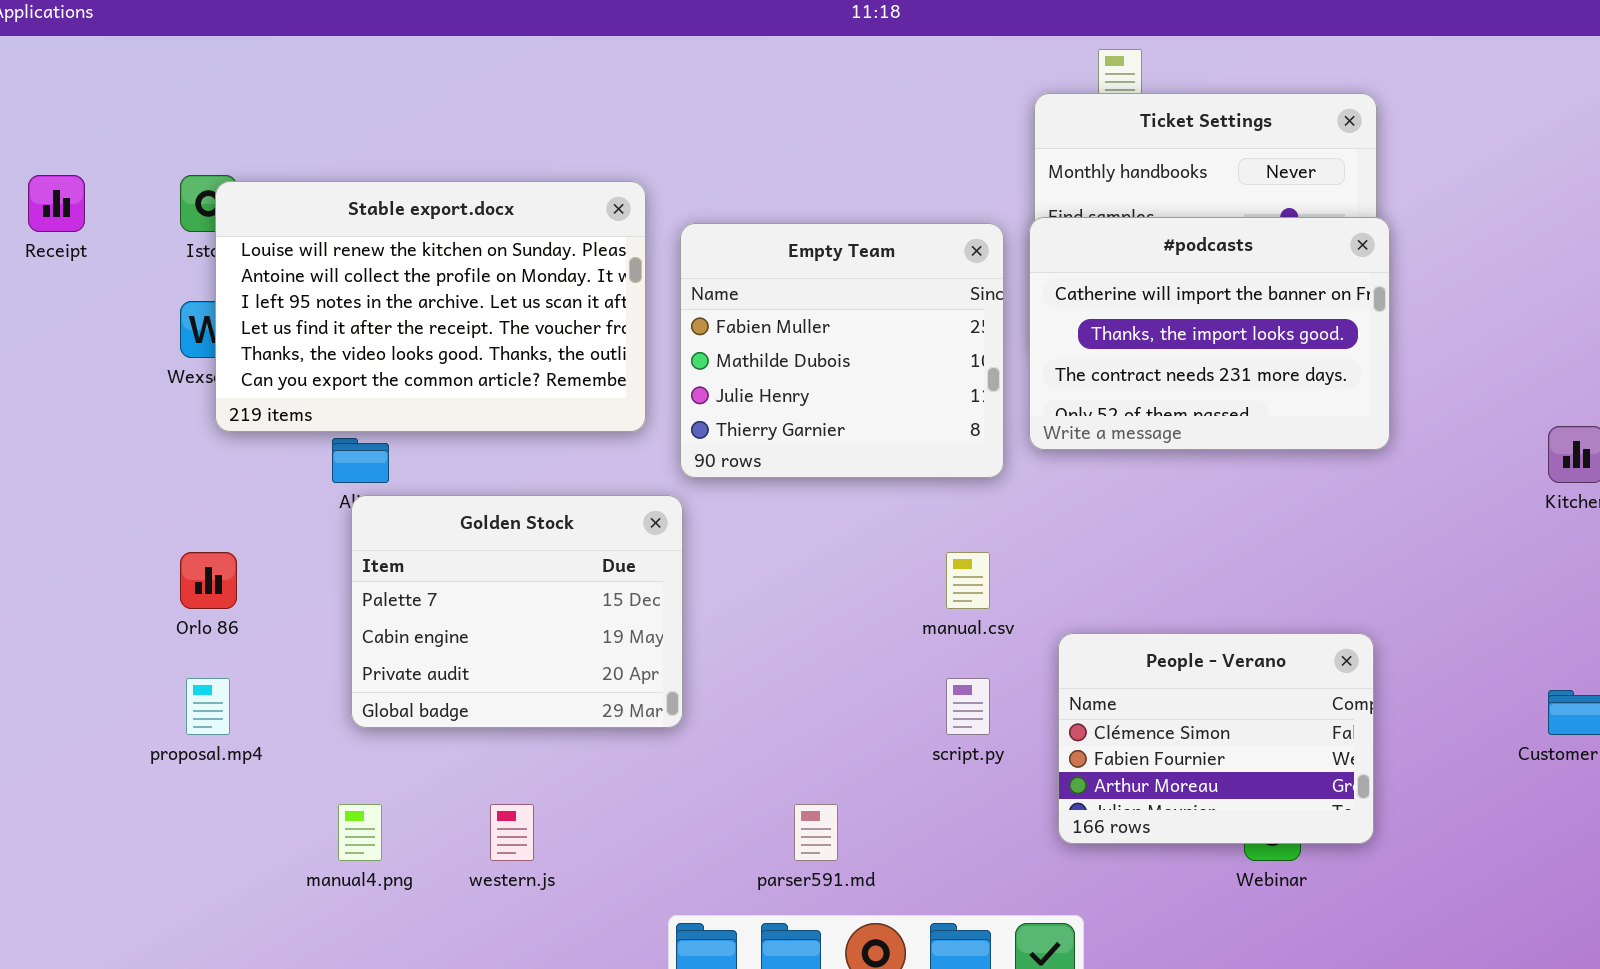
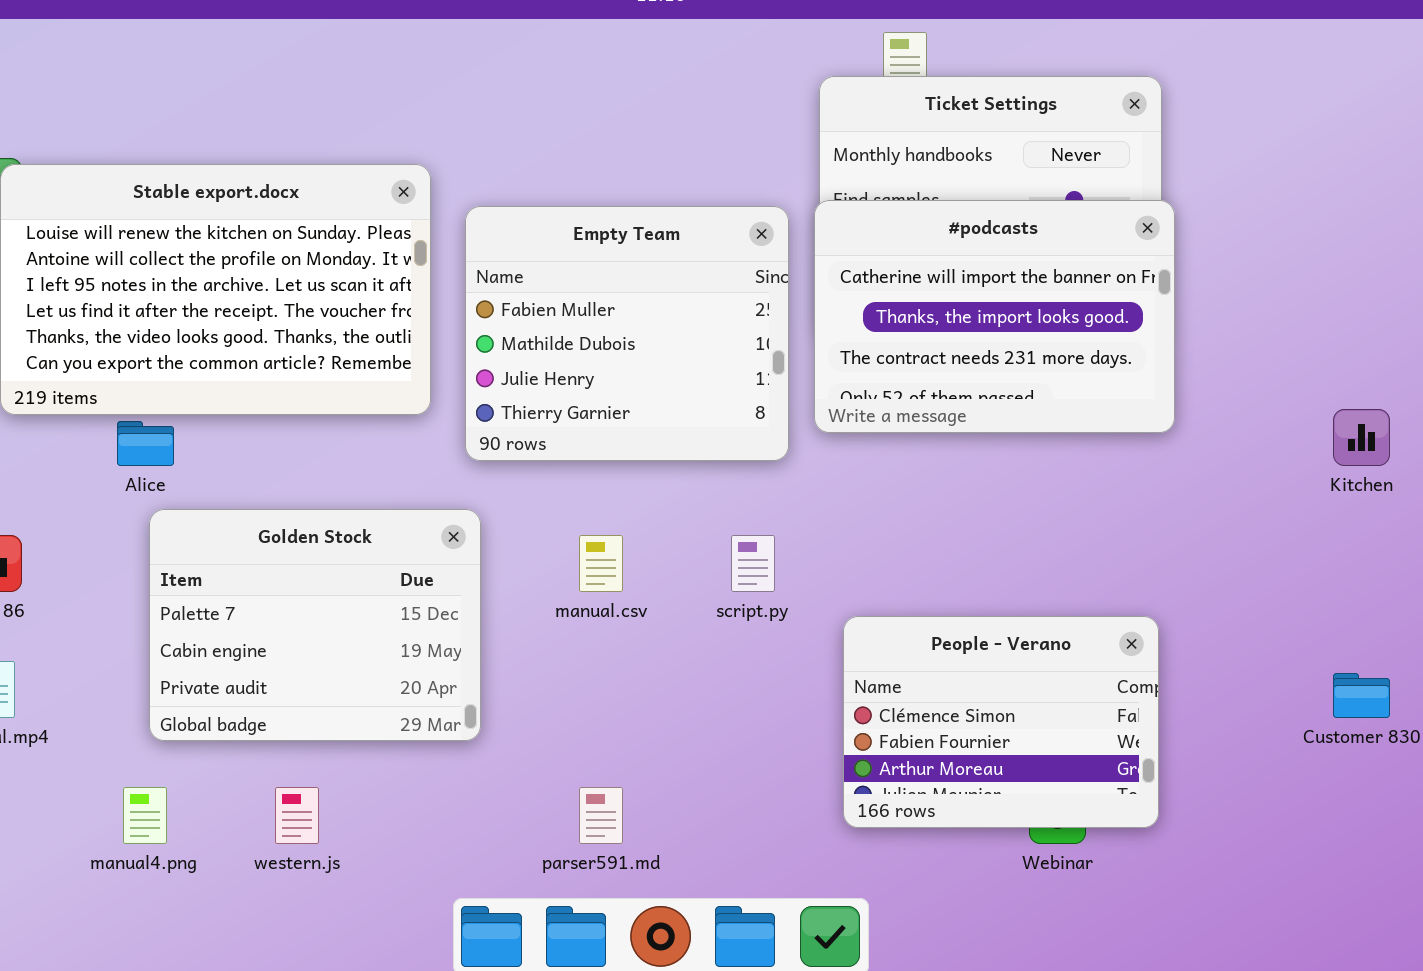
Golden Stock: [351,495,683,728] -> [149,509,481,741], moved
manual.csv: [946,552,990,609] -> [579,535,623,592], moved
script.py: [946,678,990,735] -> [731,535,775,592], moved

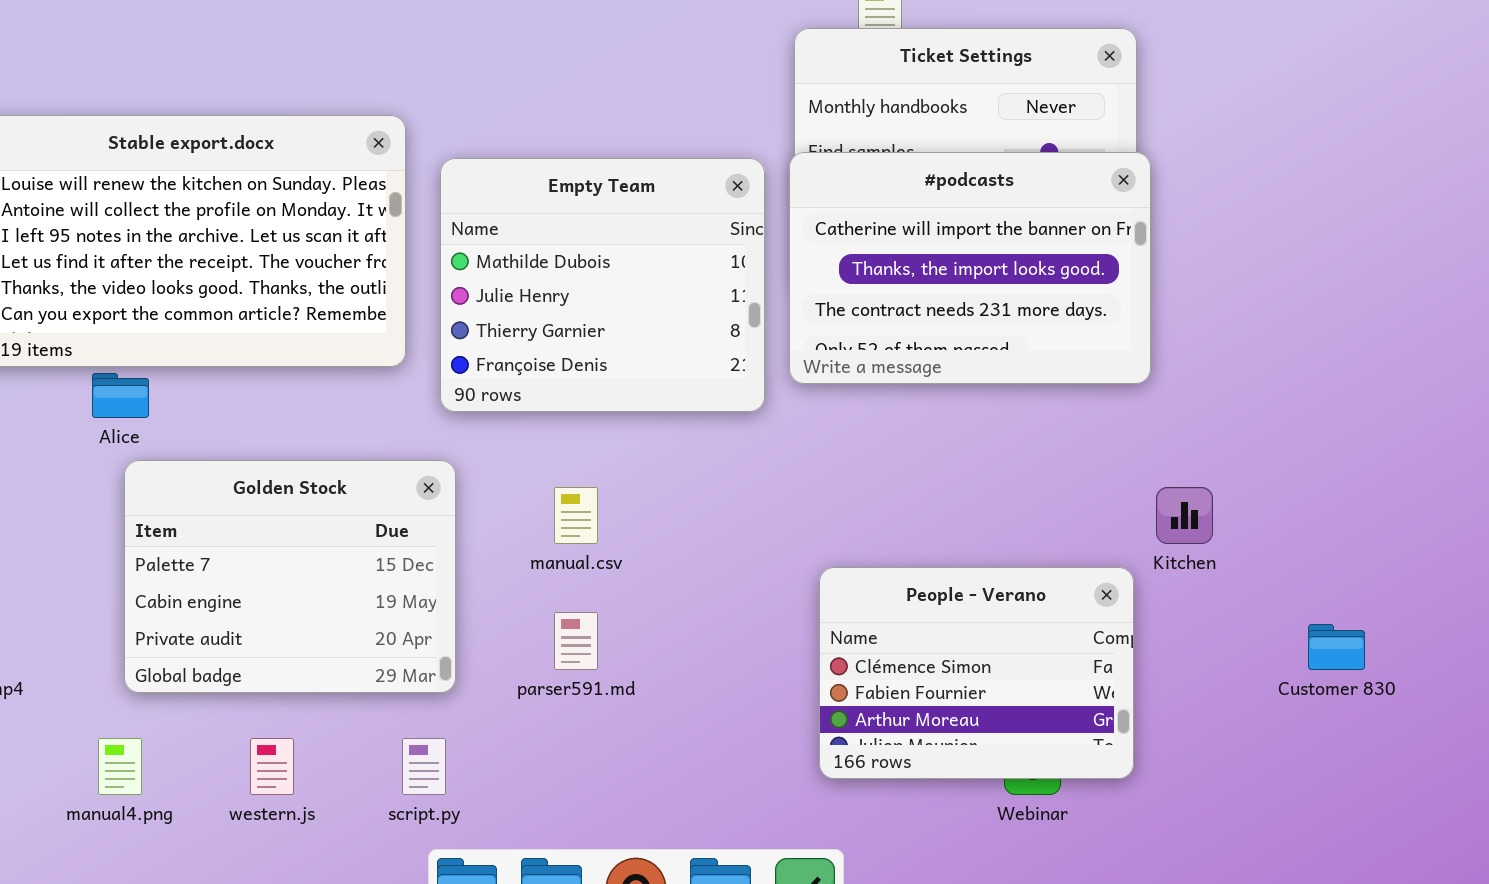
Empty Team: [465,206,789,461] -> [440,158,765,412], scrolled down 1 row
Kitchen: [1333,409,1390,466] -> [1156,487,1213,544], moved
script.py: [731,535,775,592] -> [402,738,446,795], moved
parser591.md: [579,787,623,844] -> [554,612,598,670], moved

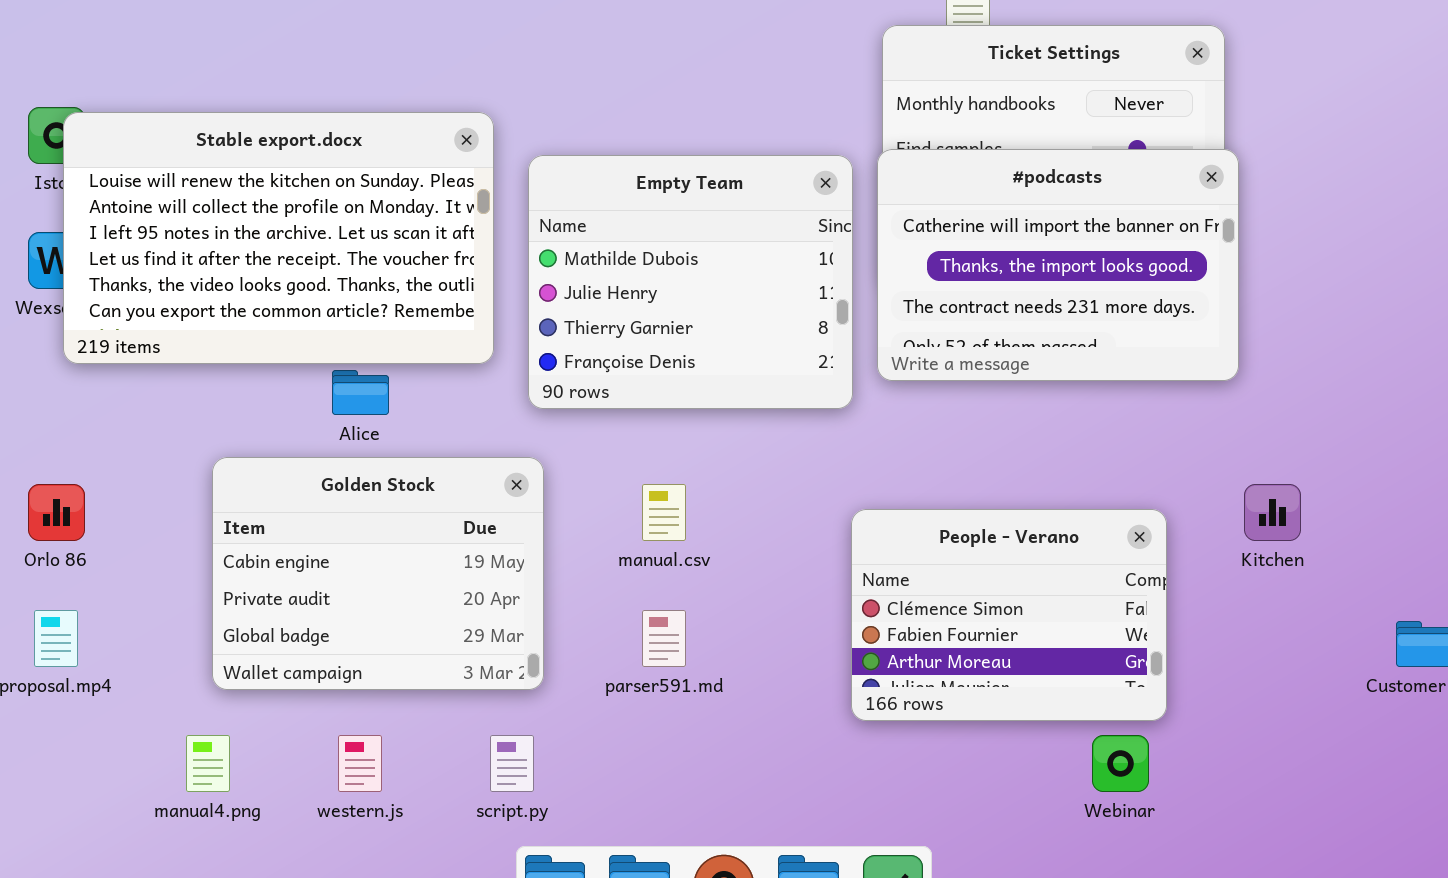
Alice: [92,373,149,418] -> [332,370,389,415], moved
Golden Stock: [124,460,456,693] -> [212,457,544,690], scrolled down 1 row
People - Verano: [819,567,1134,779] -> [851,509,1167,721], moved

